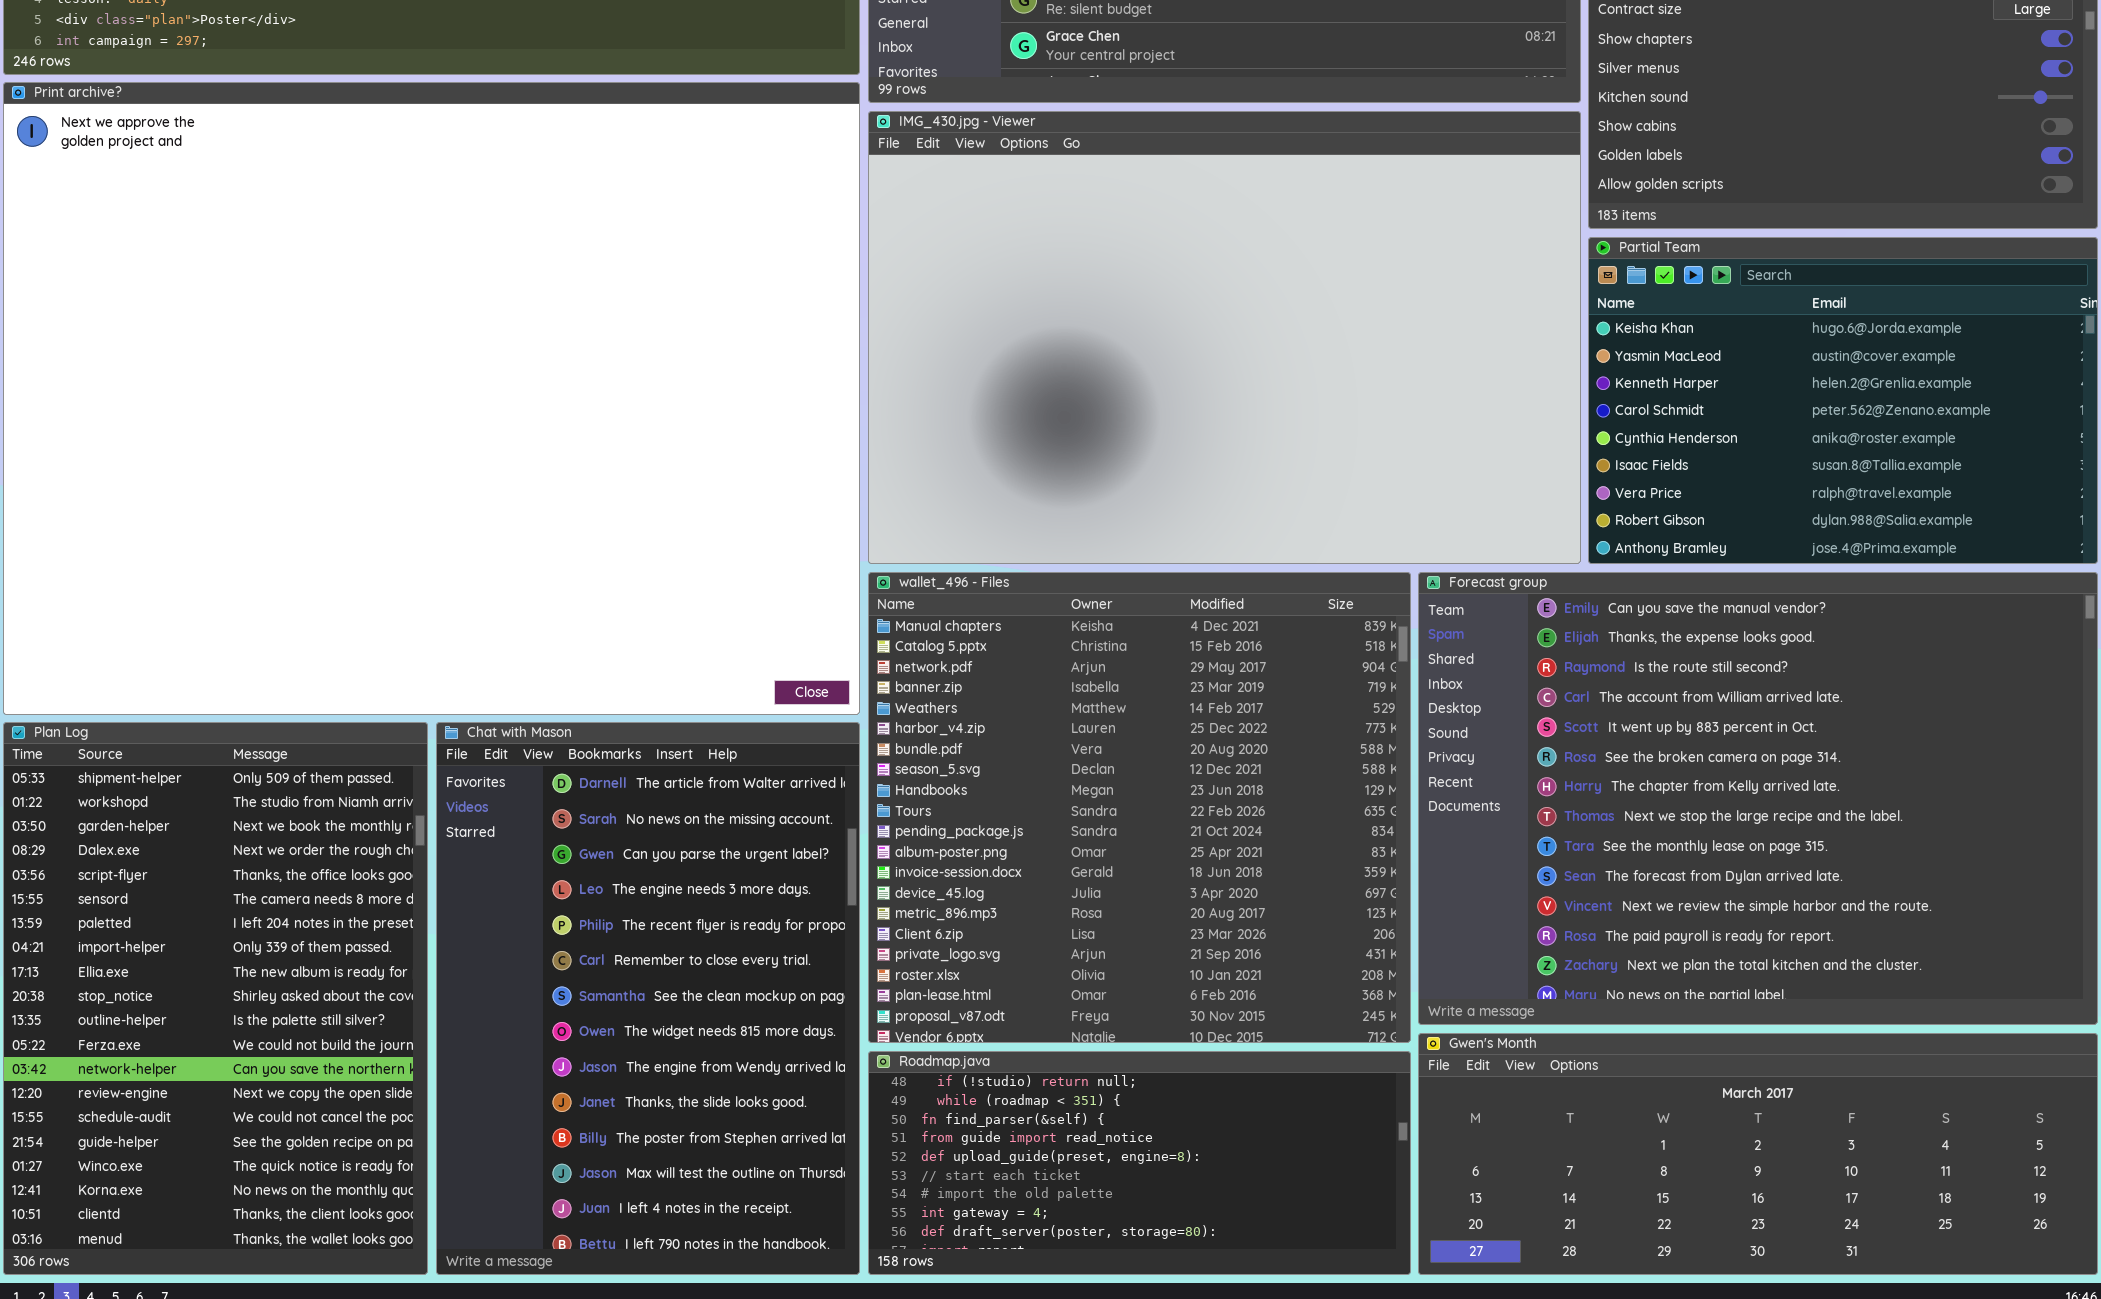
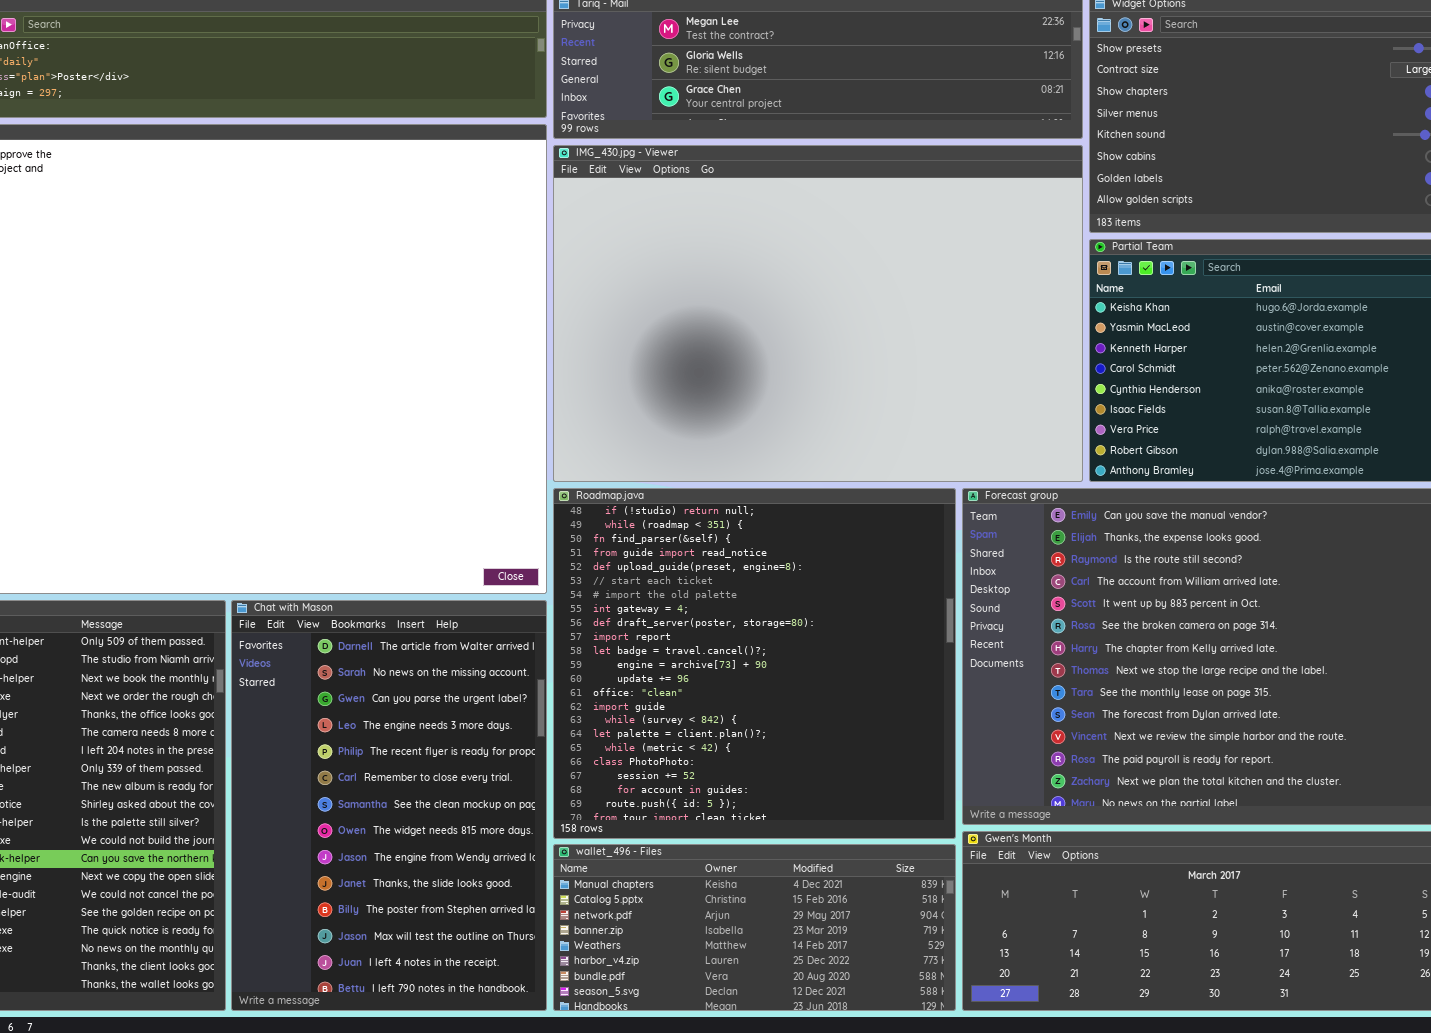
wallet_496 - Files: [868,572,1411,1043] -> [553,844,956,1011], moved, resized
Roadmap.java: [868,1051,1411,1275] -> [553,488,956,839], moved, resized

